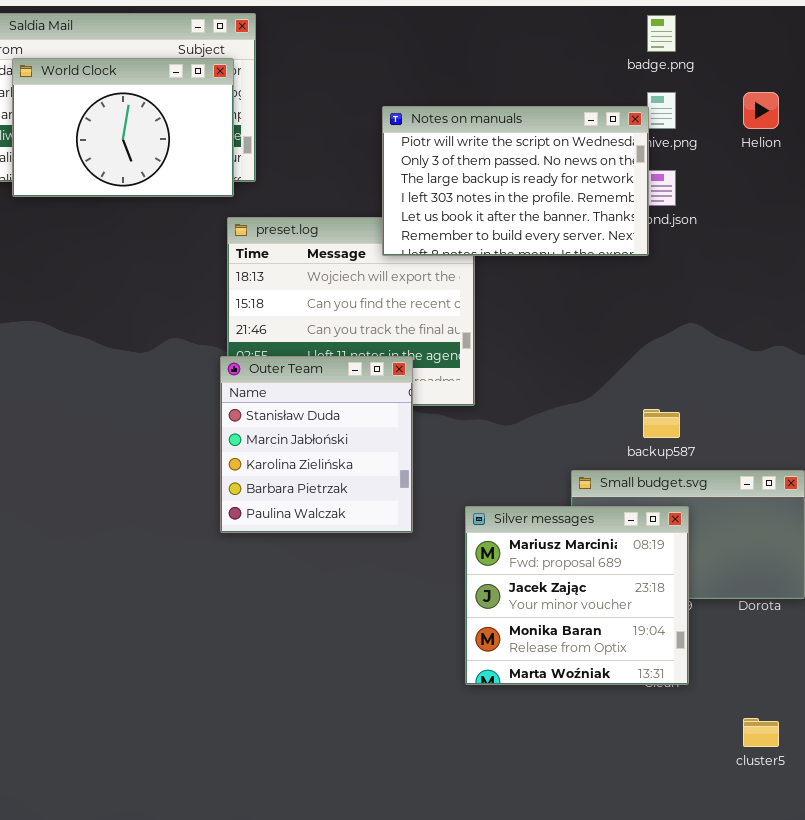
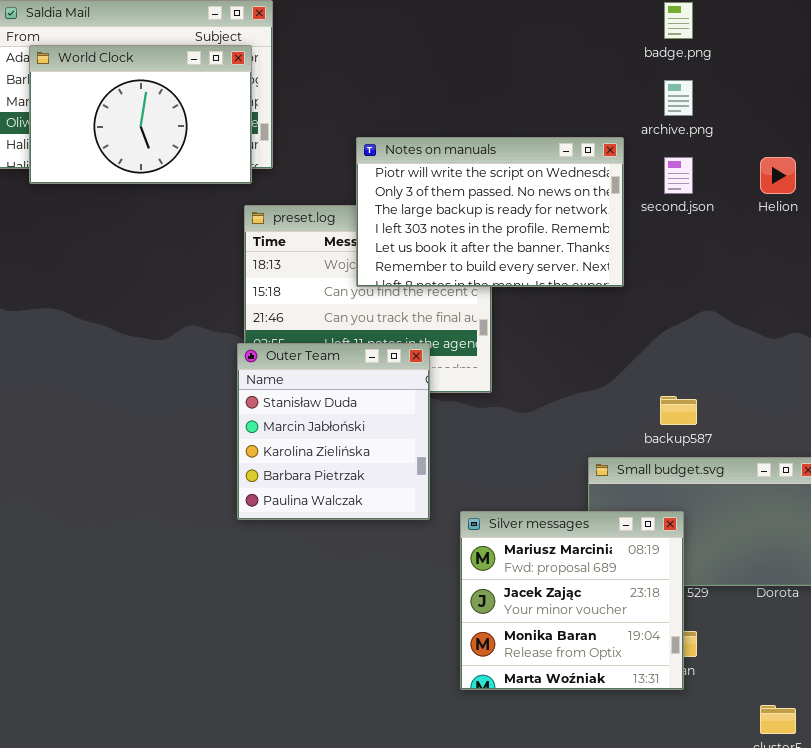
Helion: [743,92,779,129] -> [760,157,796,194], moved
Notes on manuals: [382,106,649,256] -> [356,137,624,287], moved
Silver messages: [465,506,689,685] -> [460,511,684,690], moved

